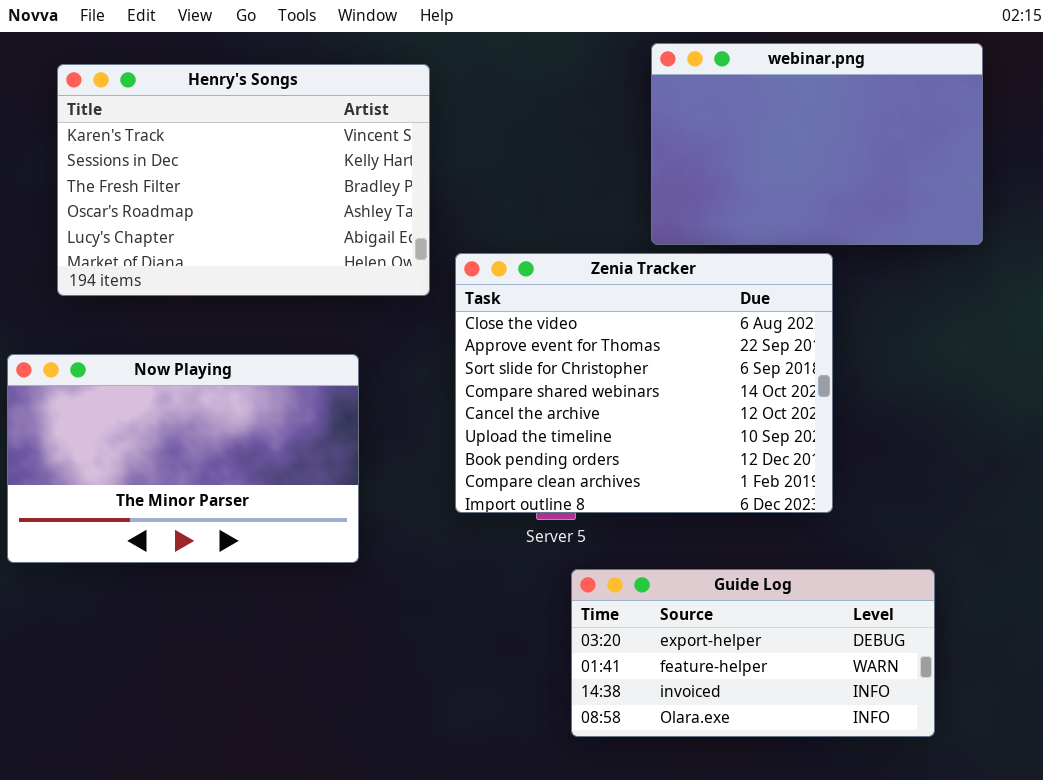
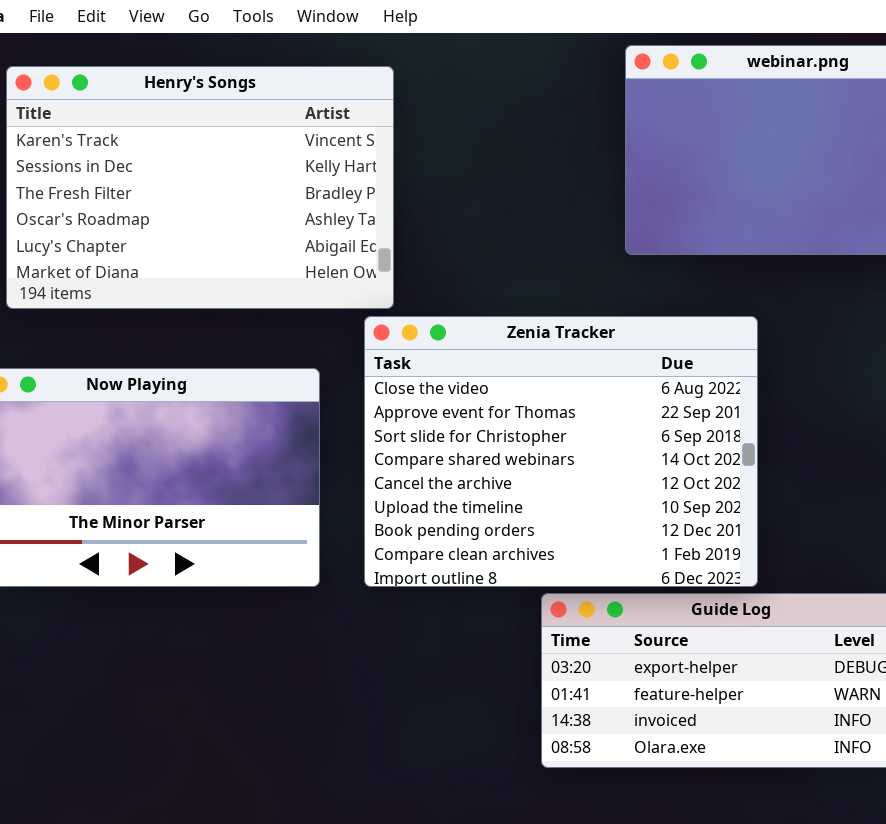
Zenia Tracker: [455,253,833,513] -> [364,316,758,587], moved

